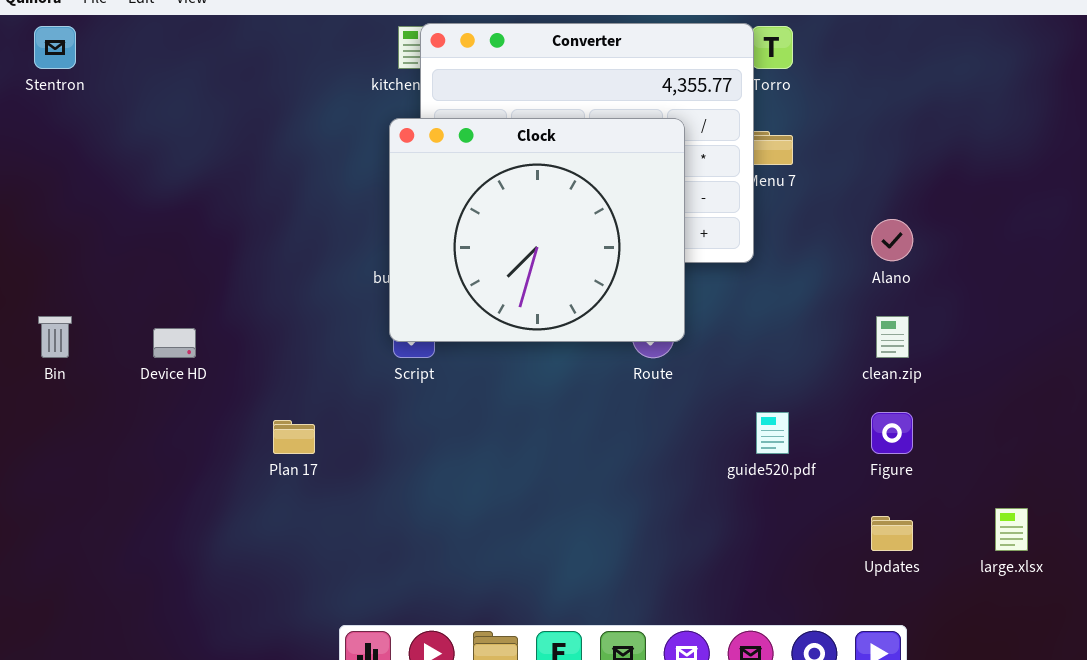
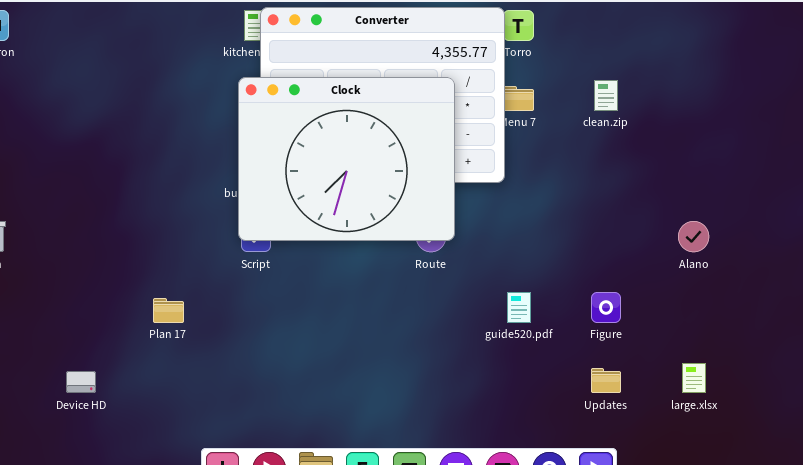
Alano: [871,219,913,261] -> [678,221,709,252], moved
clean.zip: [876,316,909,358] -> [594,80,618,111], moved
Device HD: [153,328,196,358] -> [66,371,96,393], moved

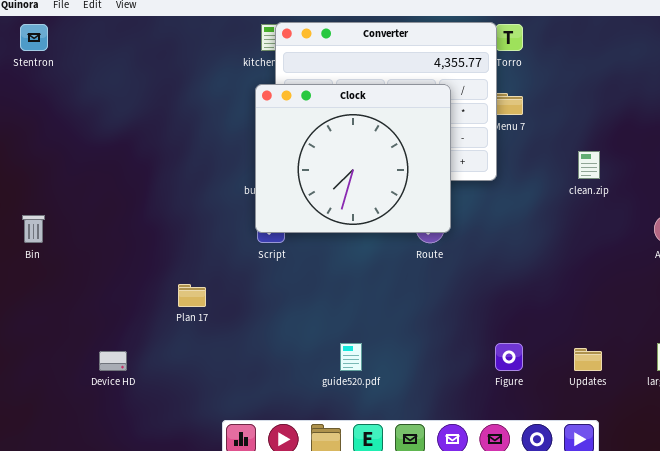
clean.zip: [594,80,618,111] -> [578,151,600,179], moved
guide520.pdf: [507,292,531,323] -> [340,343,362,371], moved
Figure: [591,292,621,323] -> [495,343,523,371], moved

